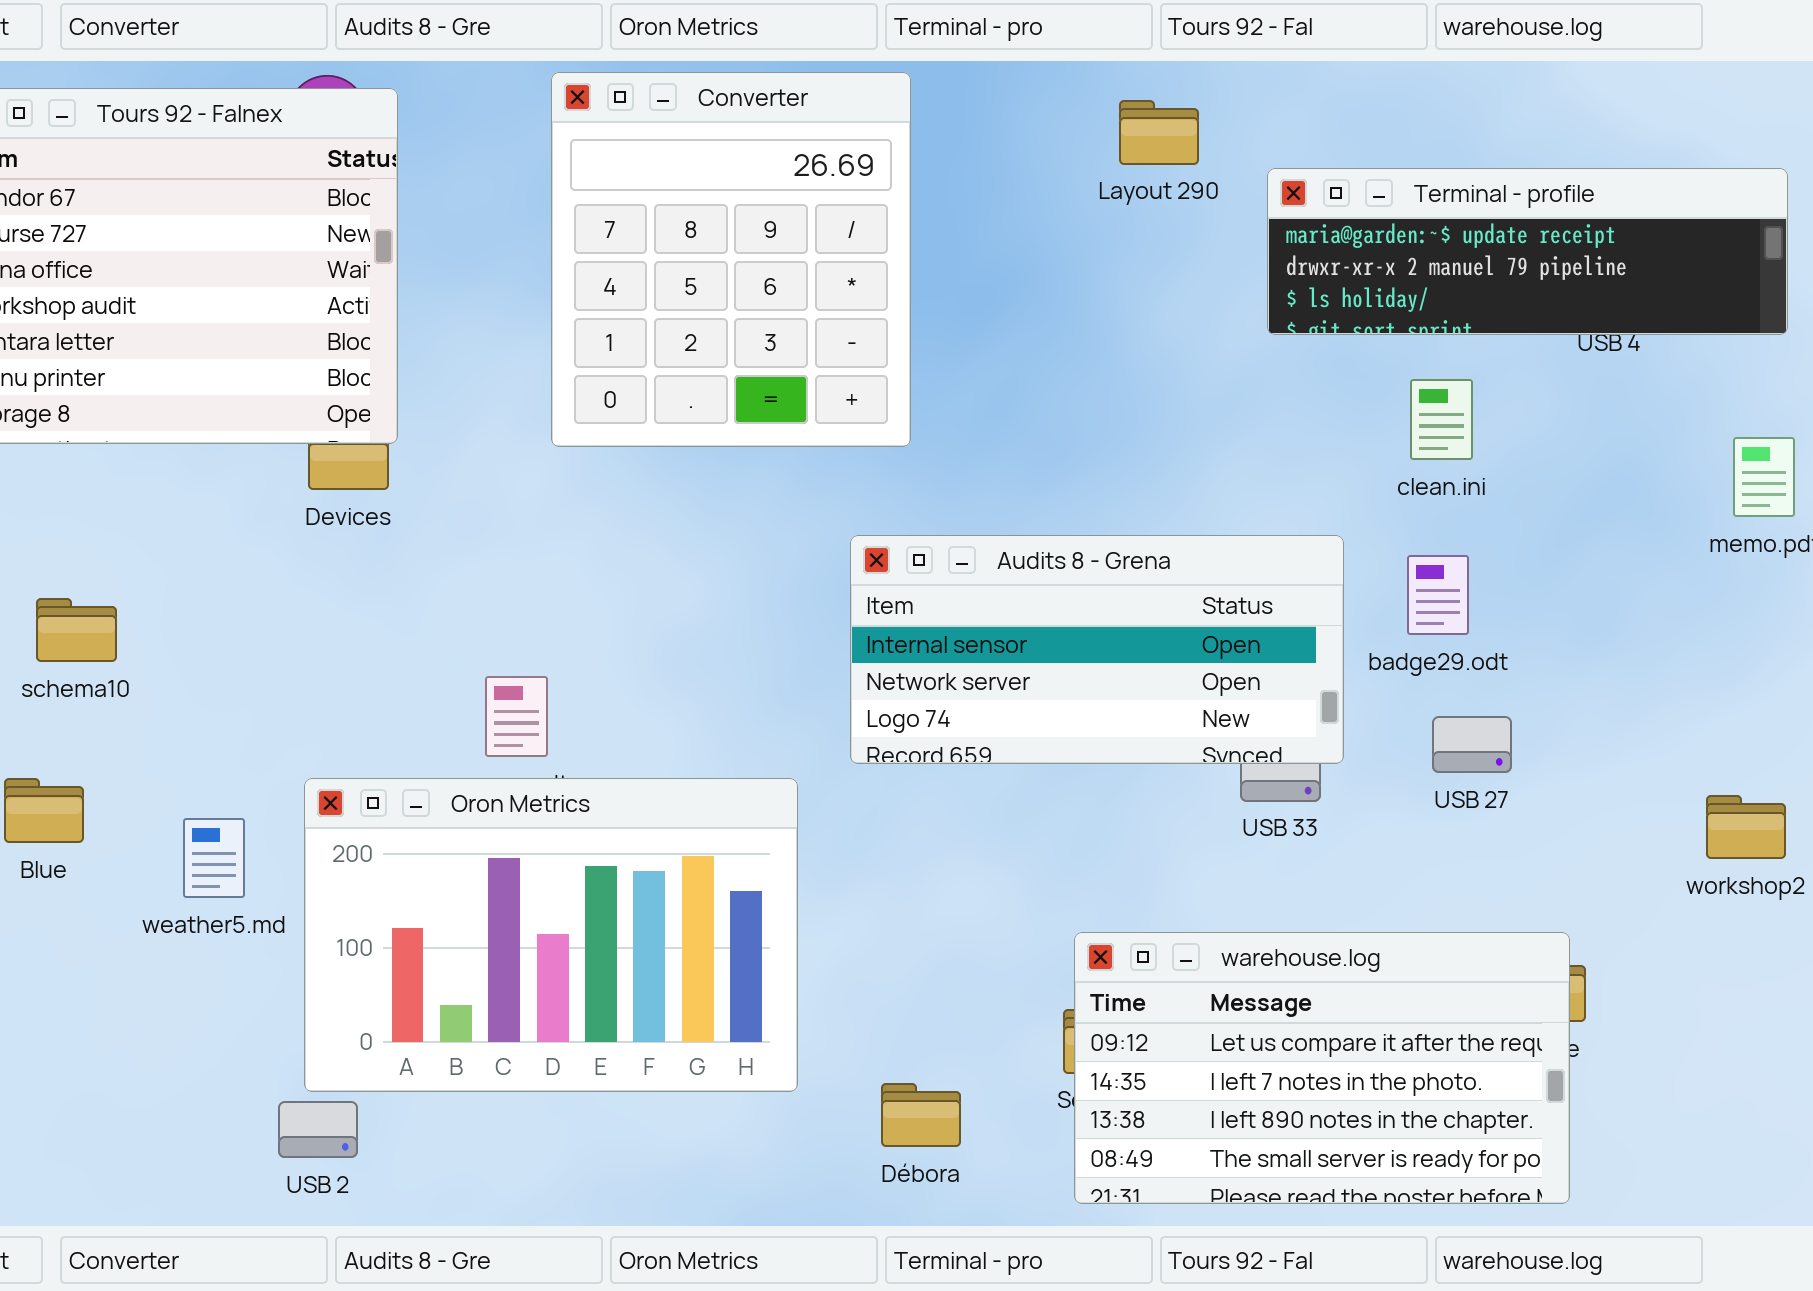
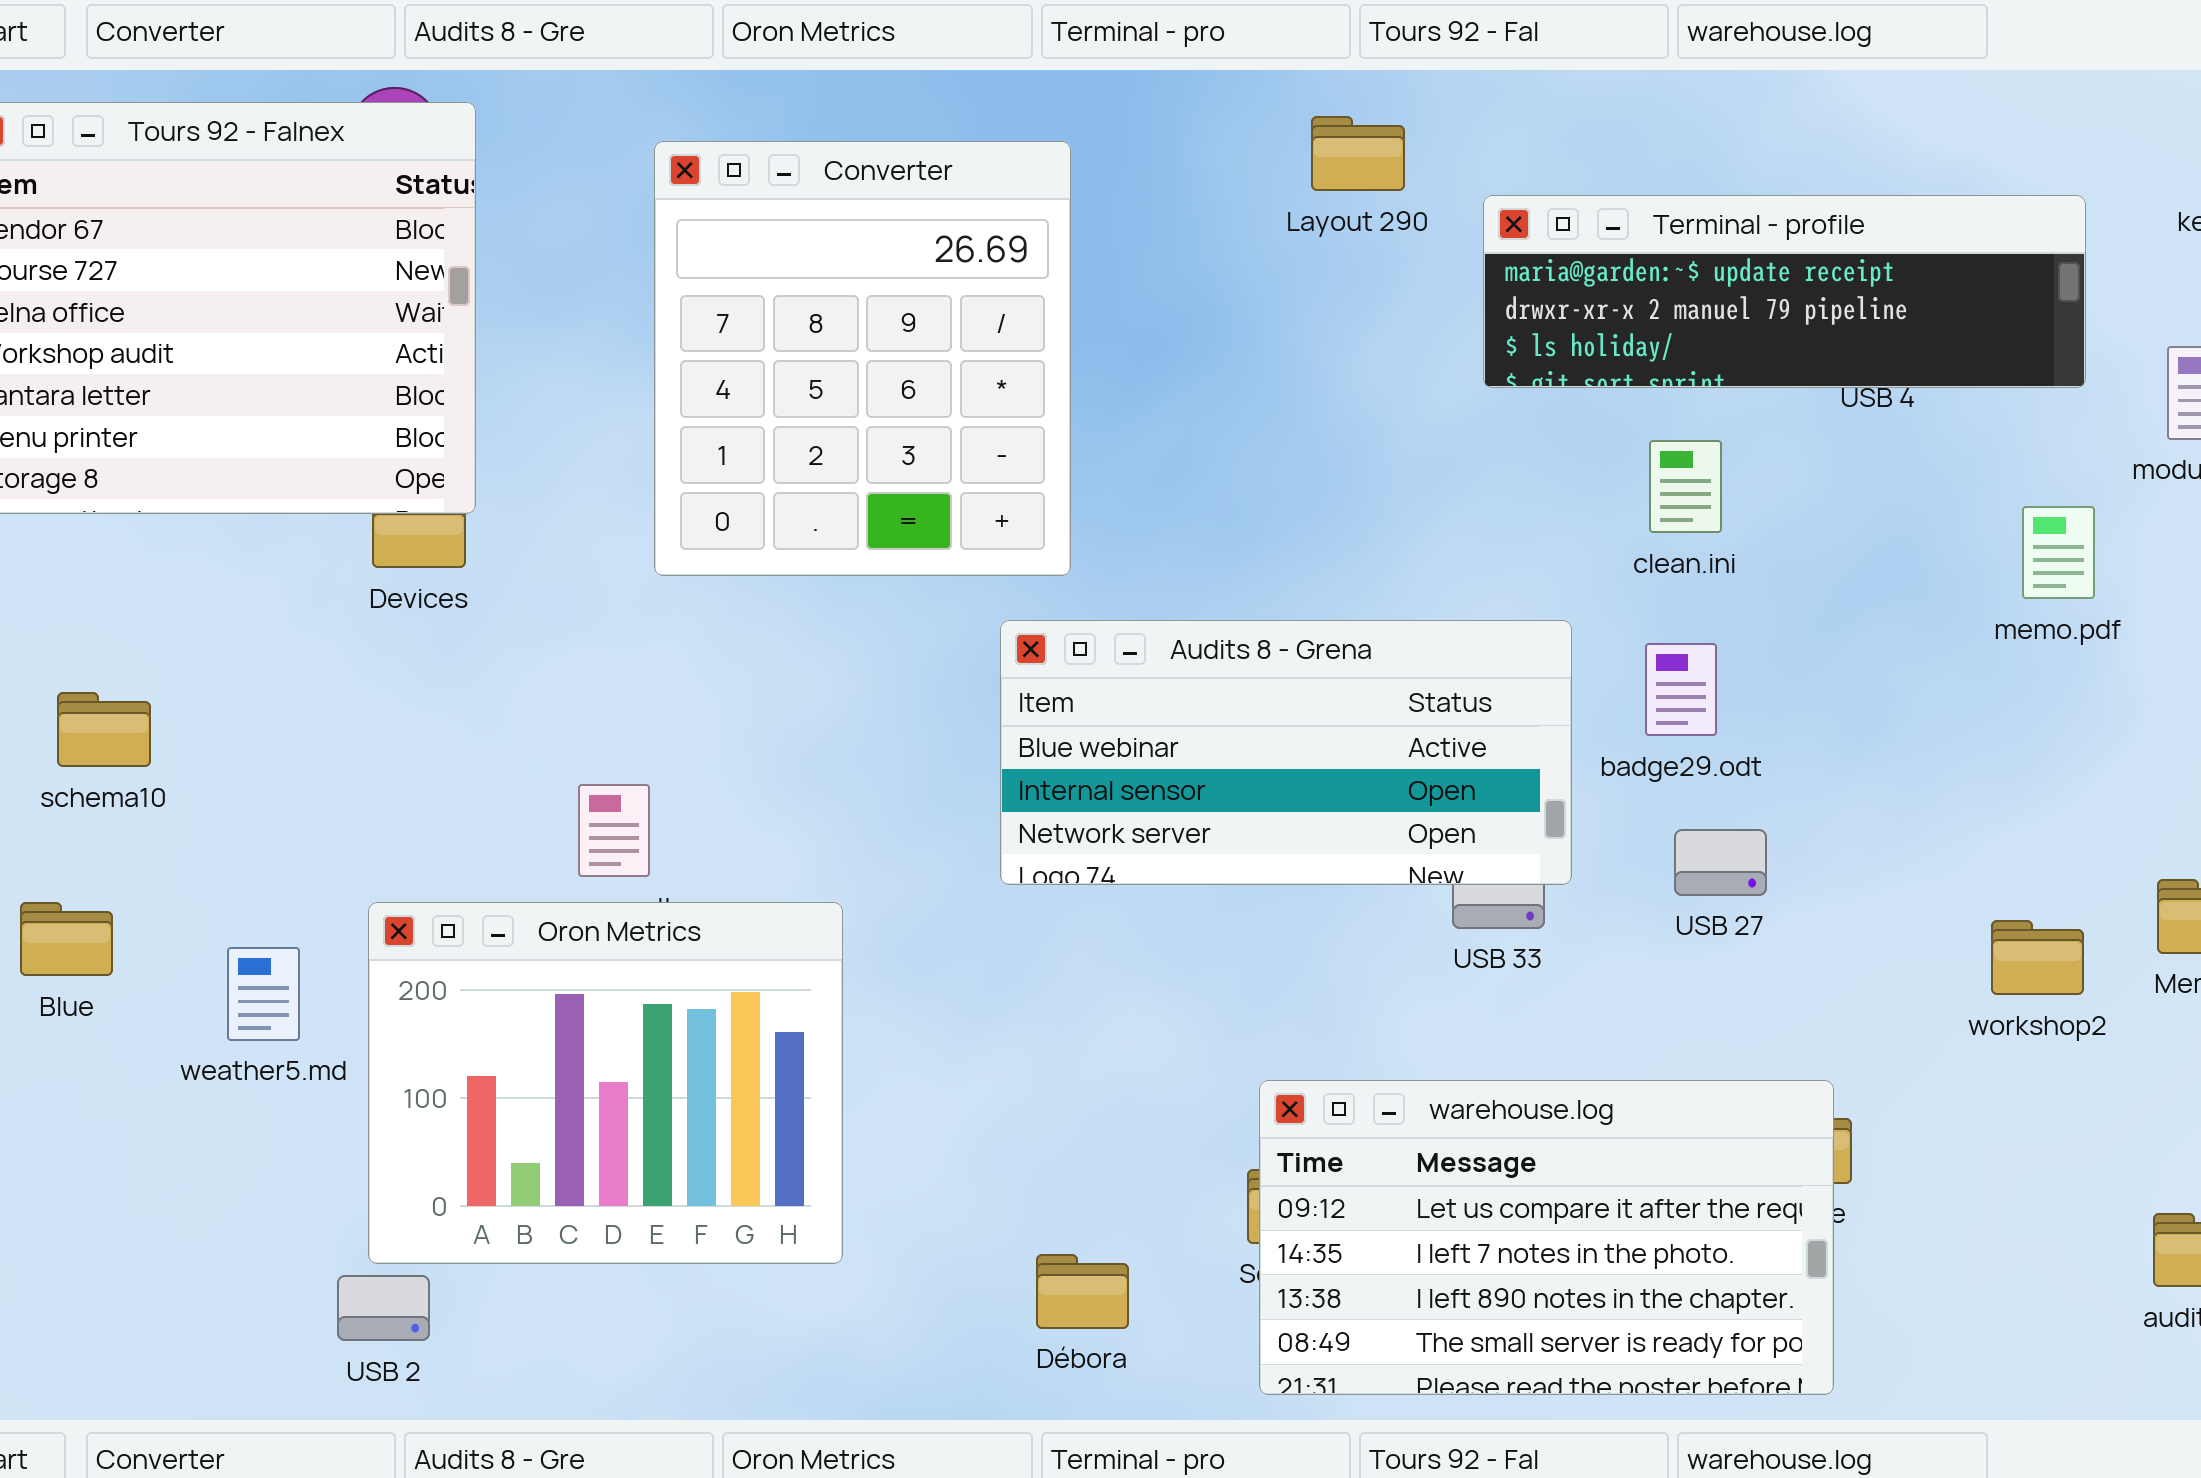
Converter: [551,72,911,447] -> [654,141,1071,576], moved
Audits 8 - Grena: [850,535,1344,764] -> [1000,620,1572,885], scrolled up 1 row
Oron Metrics: [304,778,798,1092] -> [368,902,843,1264], resized

